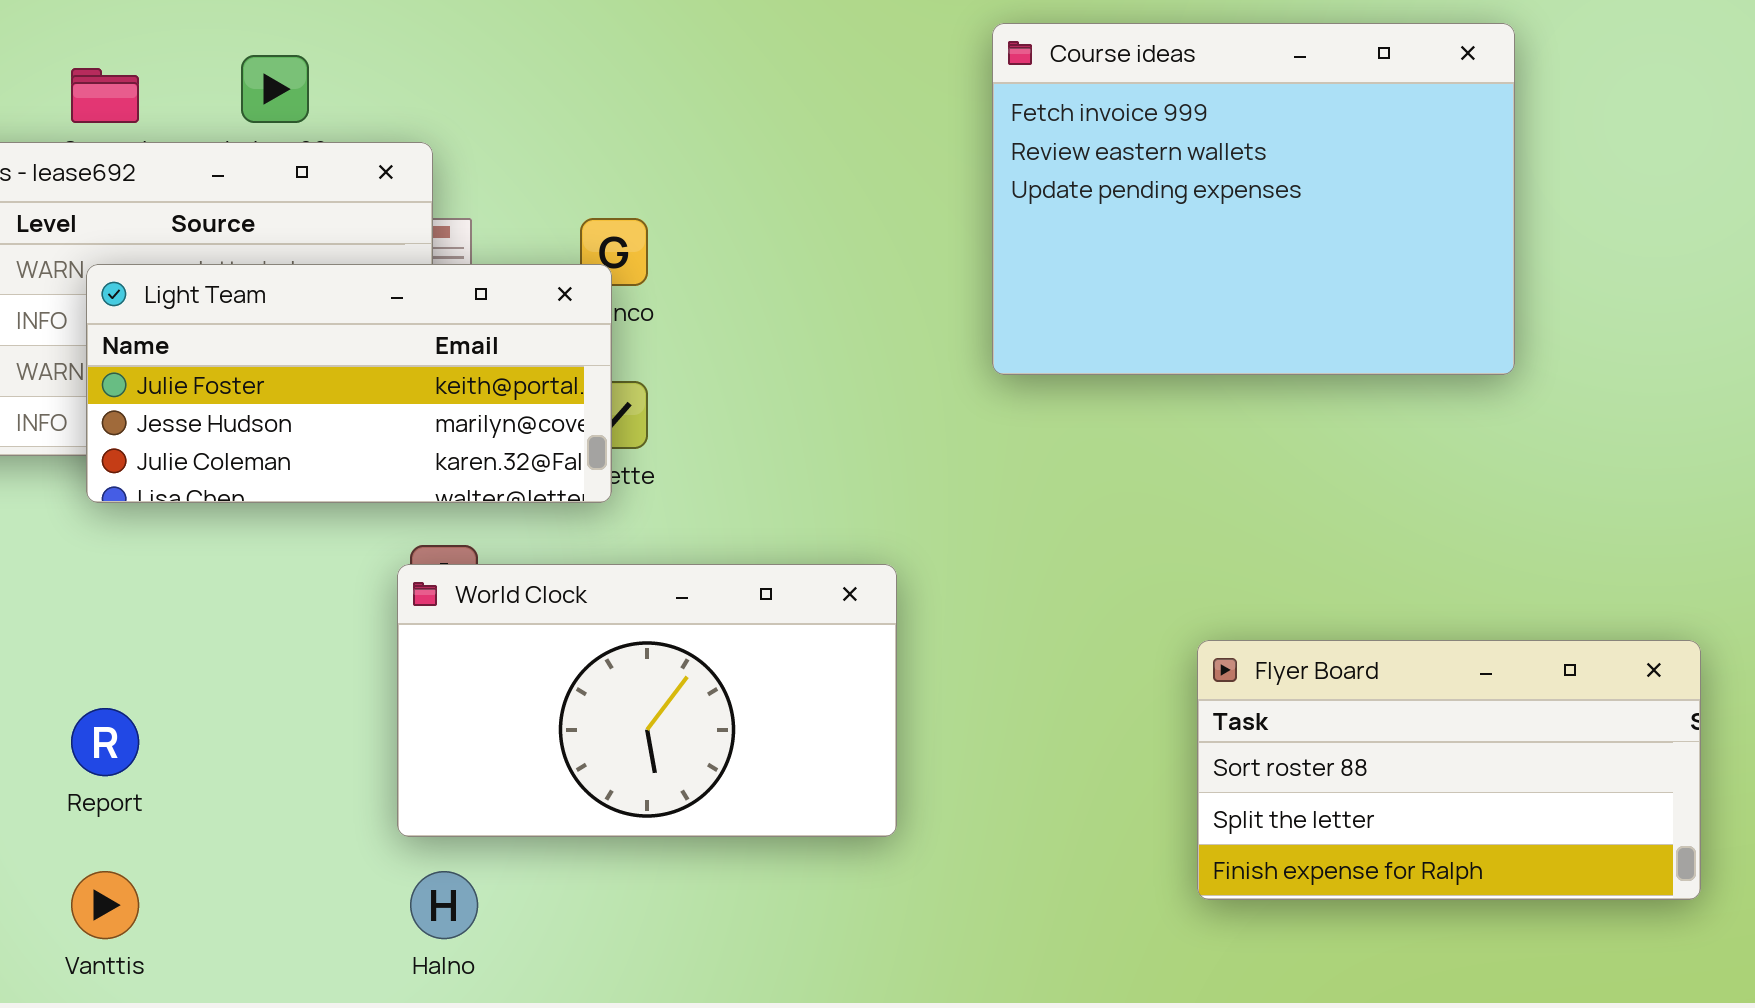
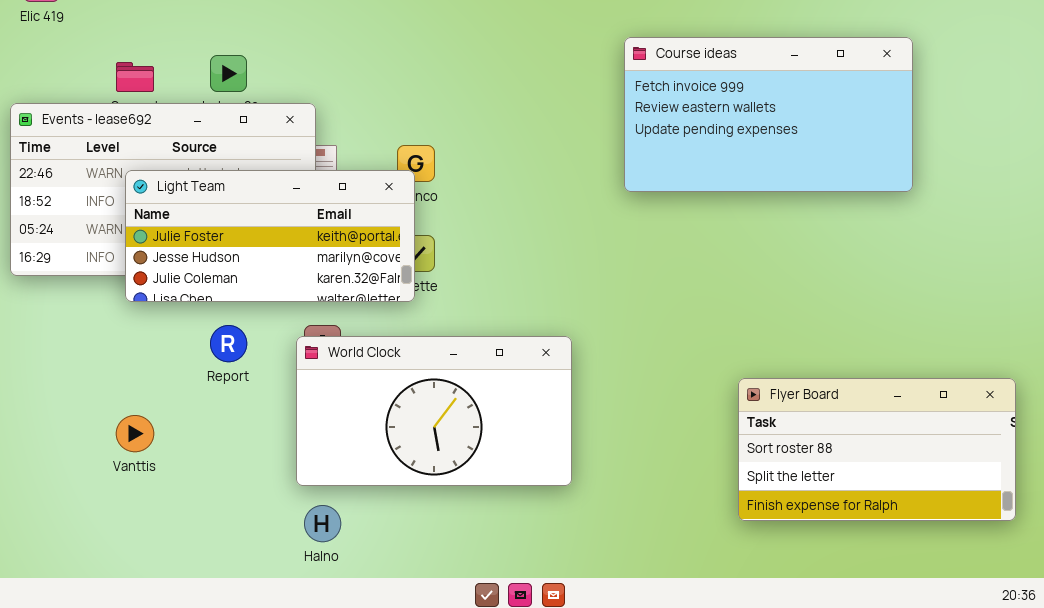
Course ideas: [992,23,1515,375] -> [624,37,913,192], resized
Report: [71,708,139,776] -> [210,325,247,362], moved
Vanttis: [71,871,139,939] -> [116,415,154,452], moved

